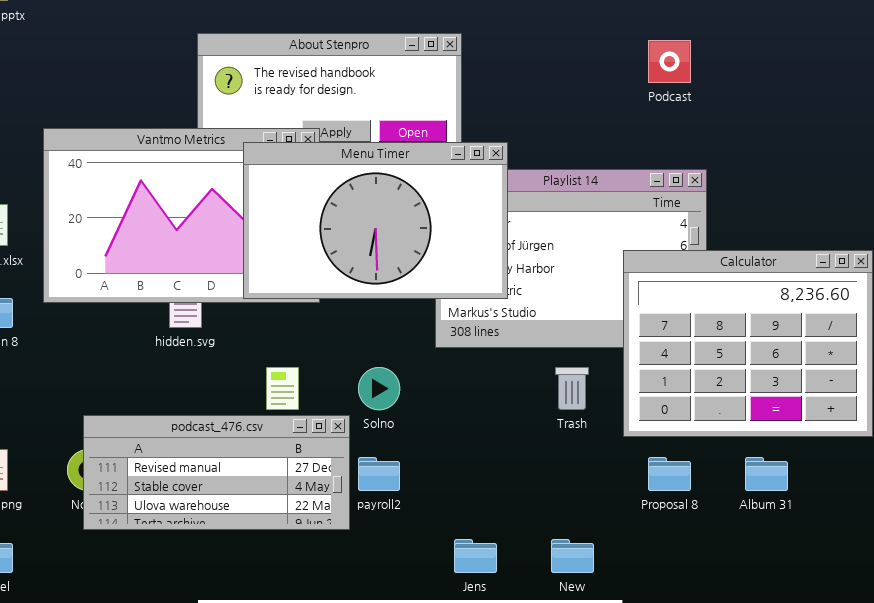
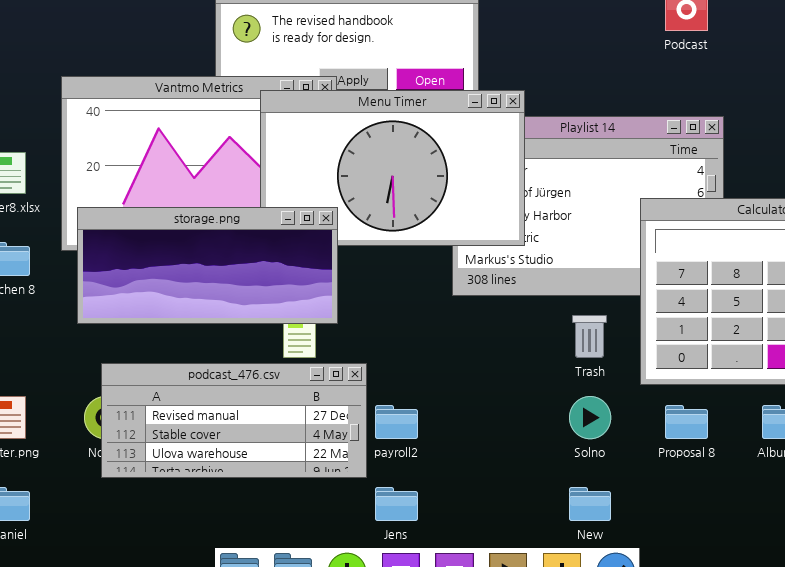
storage.png: none -> [77,207,338,324], opened
Solno: [358,367,400,410] -> [569,396,611,439], moved
Jens: [454,539,497,573] -> [375,487,418,521], moved

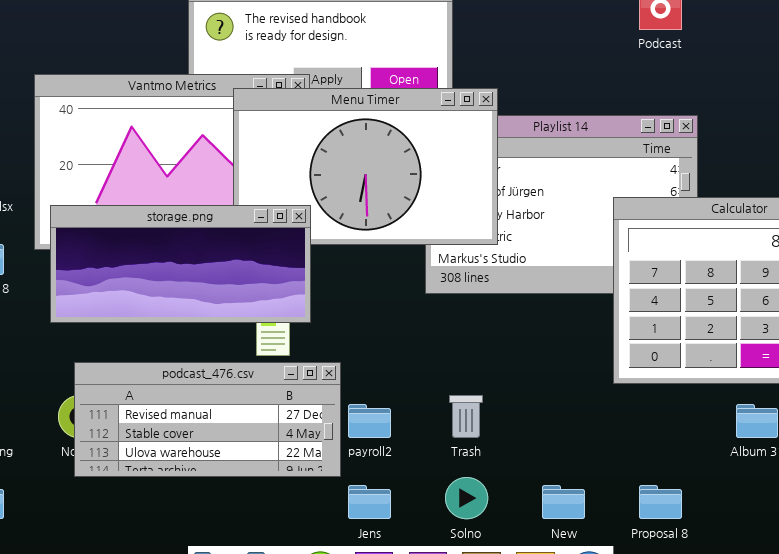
Trash: [572,315,607,358] -> [449,395,483,438], moved
Solno: [569,396,611,439] -> [445,477,488,519], moved
Proposal 8: [665,405,708,439] -> [639,485,682,519], moved

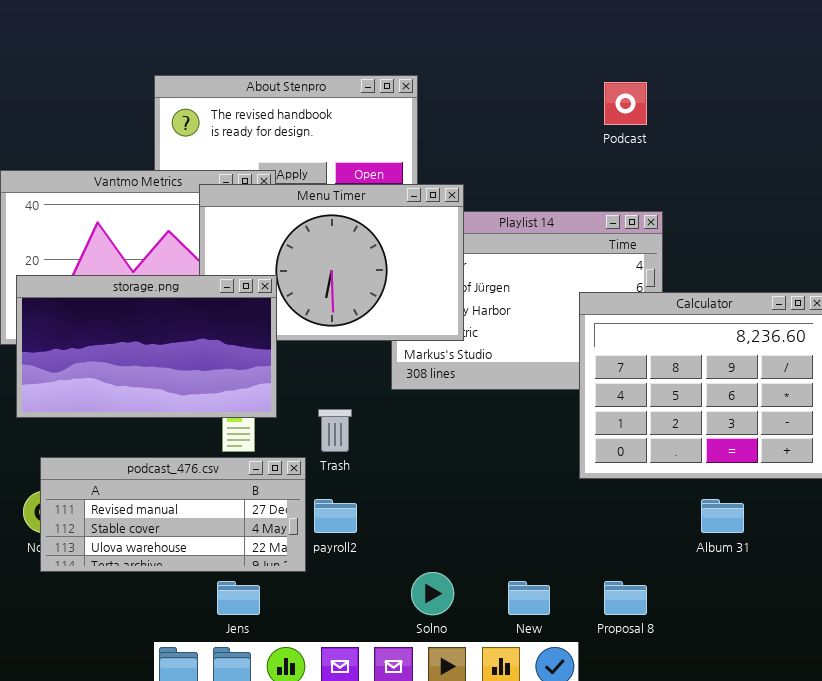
storage.png: [50,205,311,323] -> [16,275,277,418], resized
Trash: [449,395,483,438] -> [318,409,352,452], moved
Jens: [348,485,391,519] -> [217,581,260,615], moved

